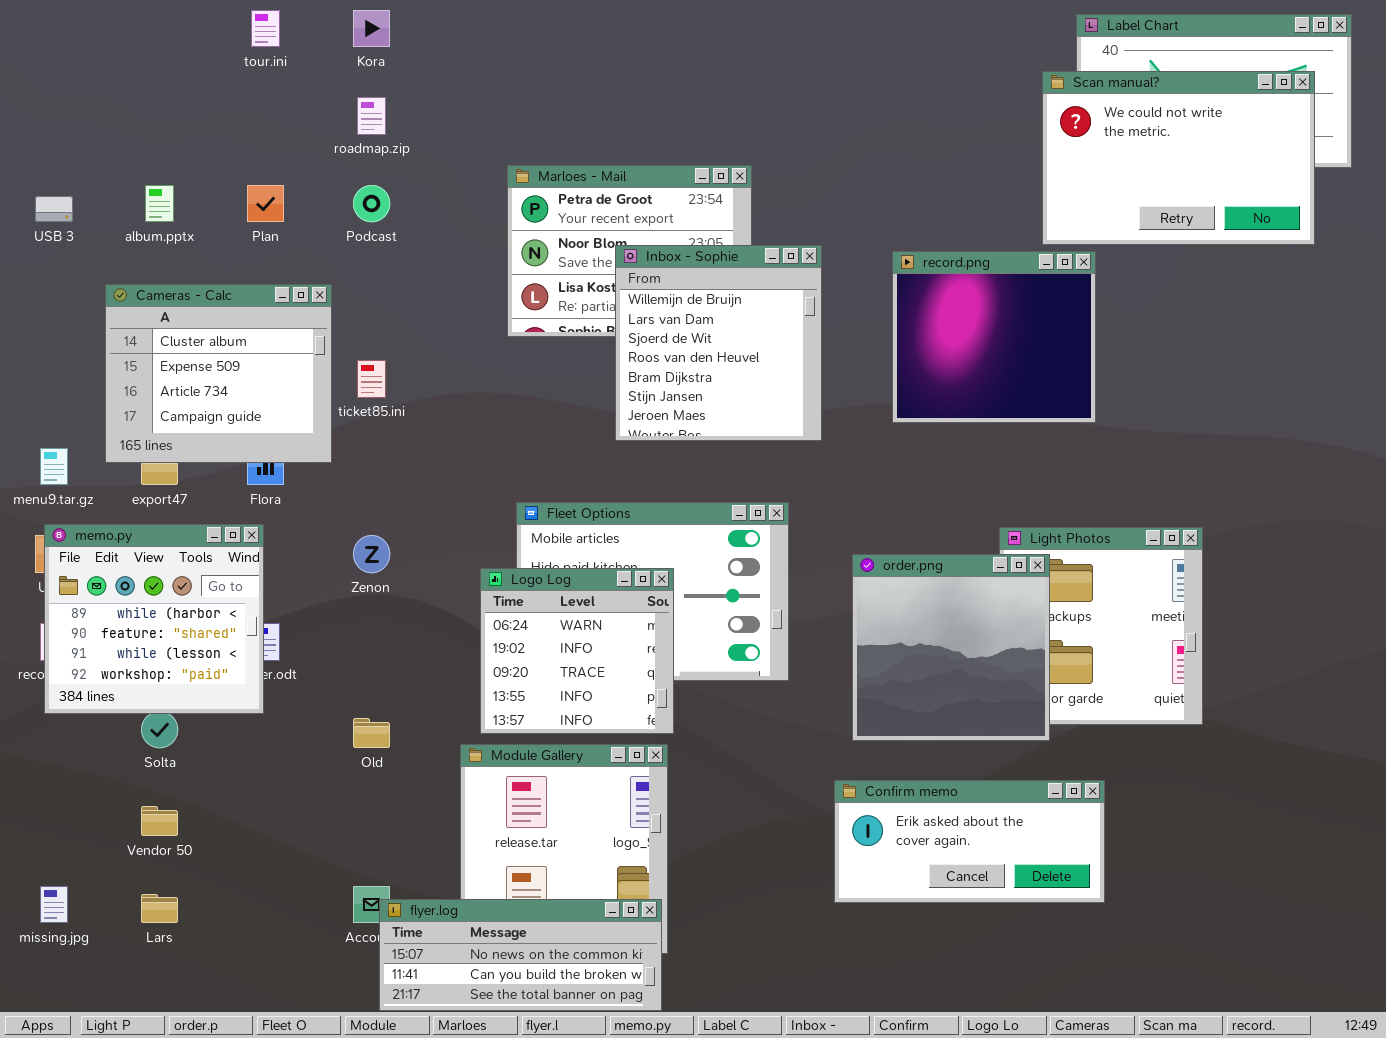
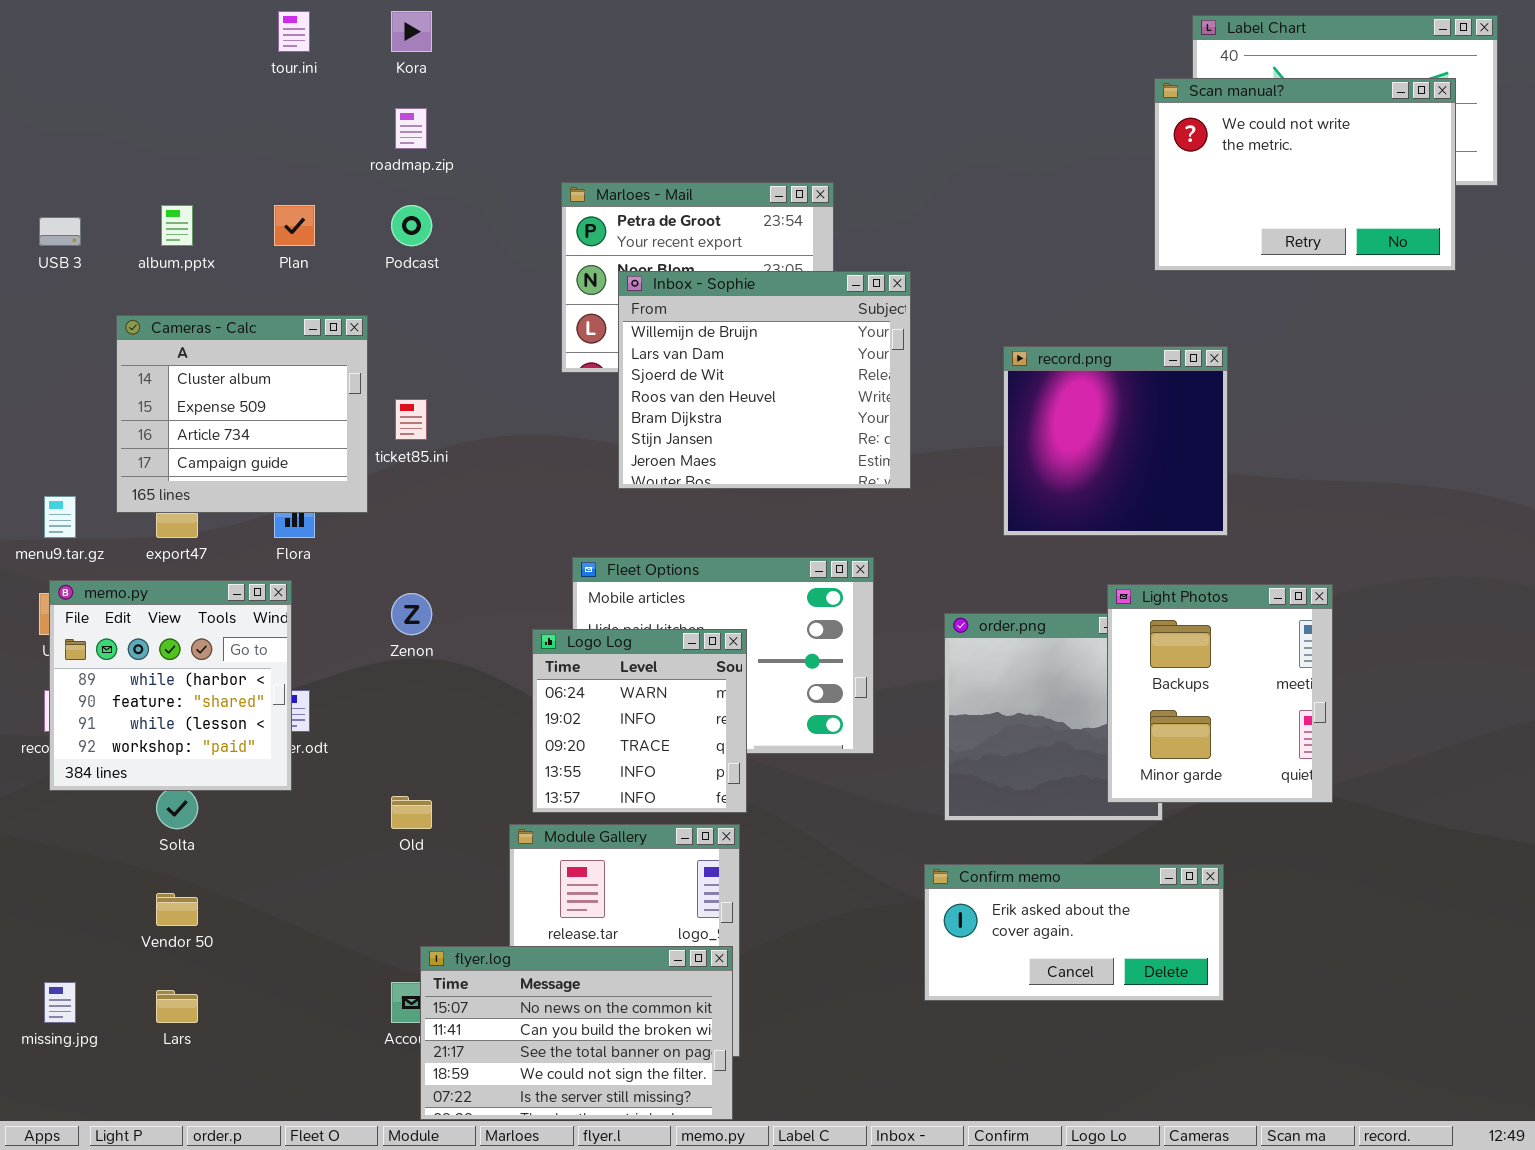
Inbox - Sophie: [615,245,822,441] -> [618,271,911,489], resized
record.png: [892,251,1096,423] -> [1003,346,1228,536], moved
Light Photos: [999,527,1203,725] -> [1107,584,1333,803], raised
flyer.log: [379,899,662,1011] -> [420,946,733,1120], resized

